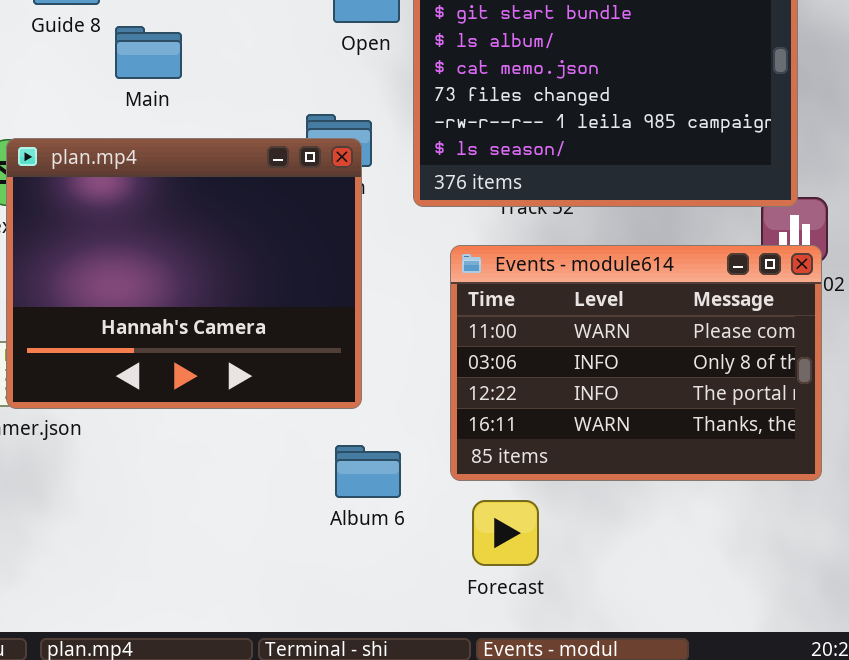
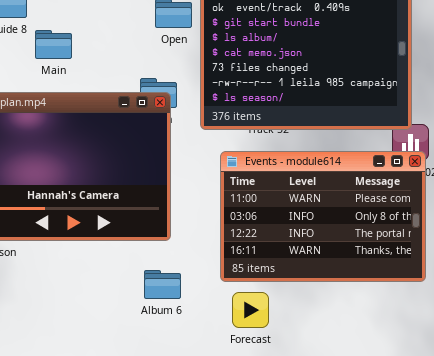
Album 6: [335,445,401,498] -> [144,270,181,299], moved

